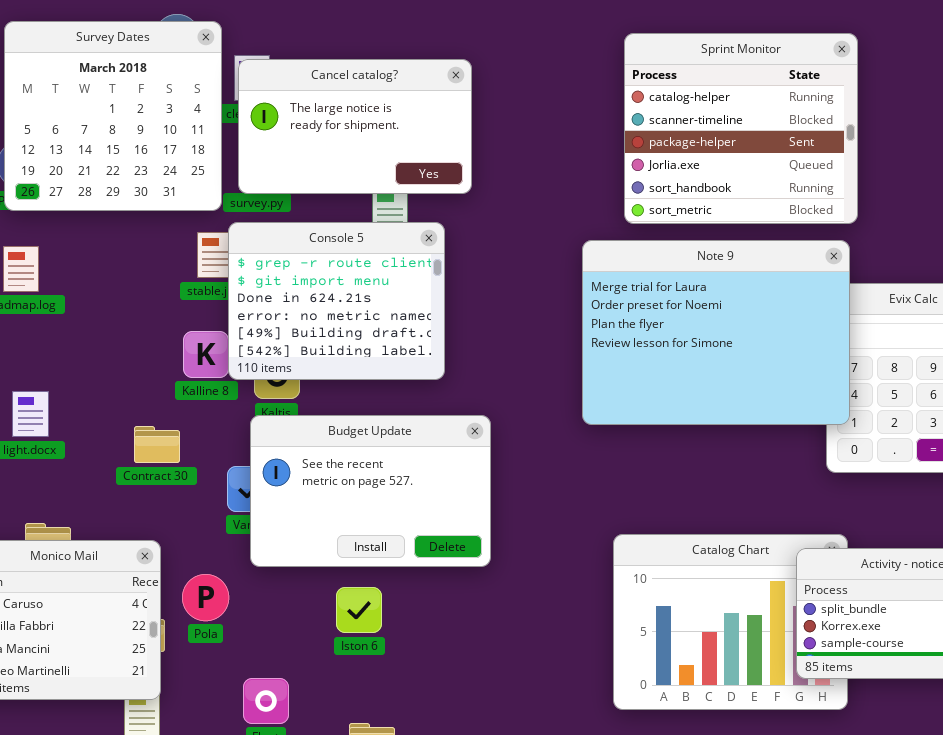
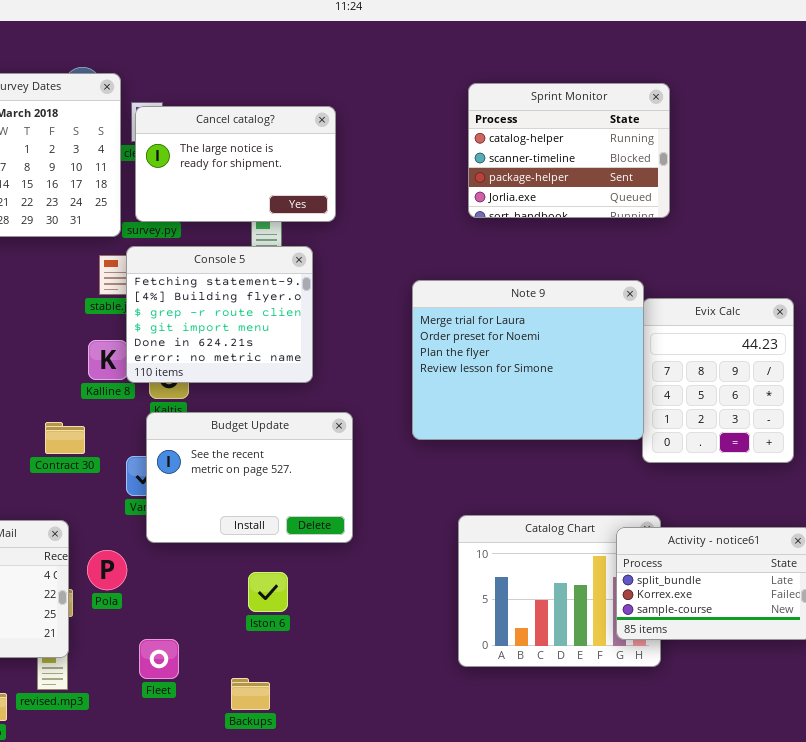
Sprint Monitor: [624,33,858,224] -> [468,83,670,218], resized
Console 5: [228,222,445,380] -> [126,246,313,383], scrolled up 2 rows
Note 9: [582,240,850,425] -> [412,280,644,440], moved
Iston 6: [336,587,382,633] -> [248,572,288,612], moved

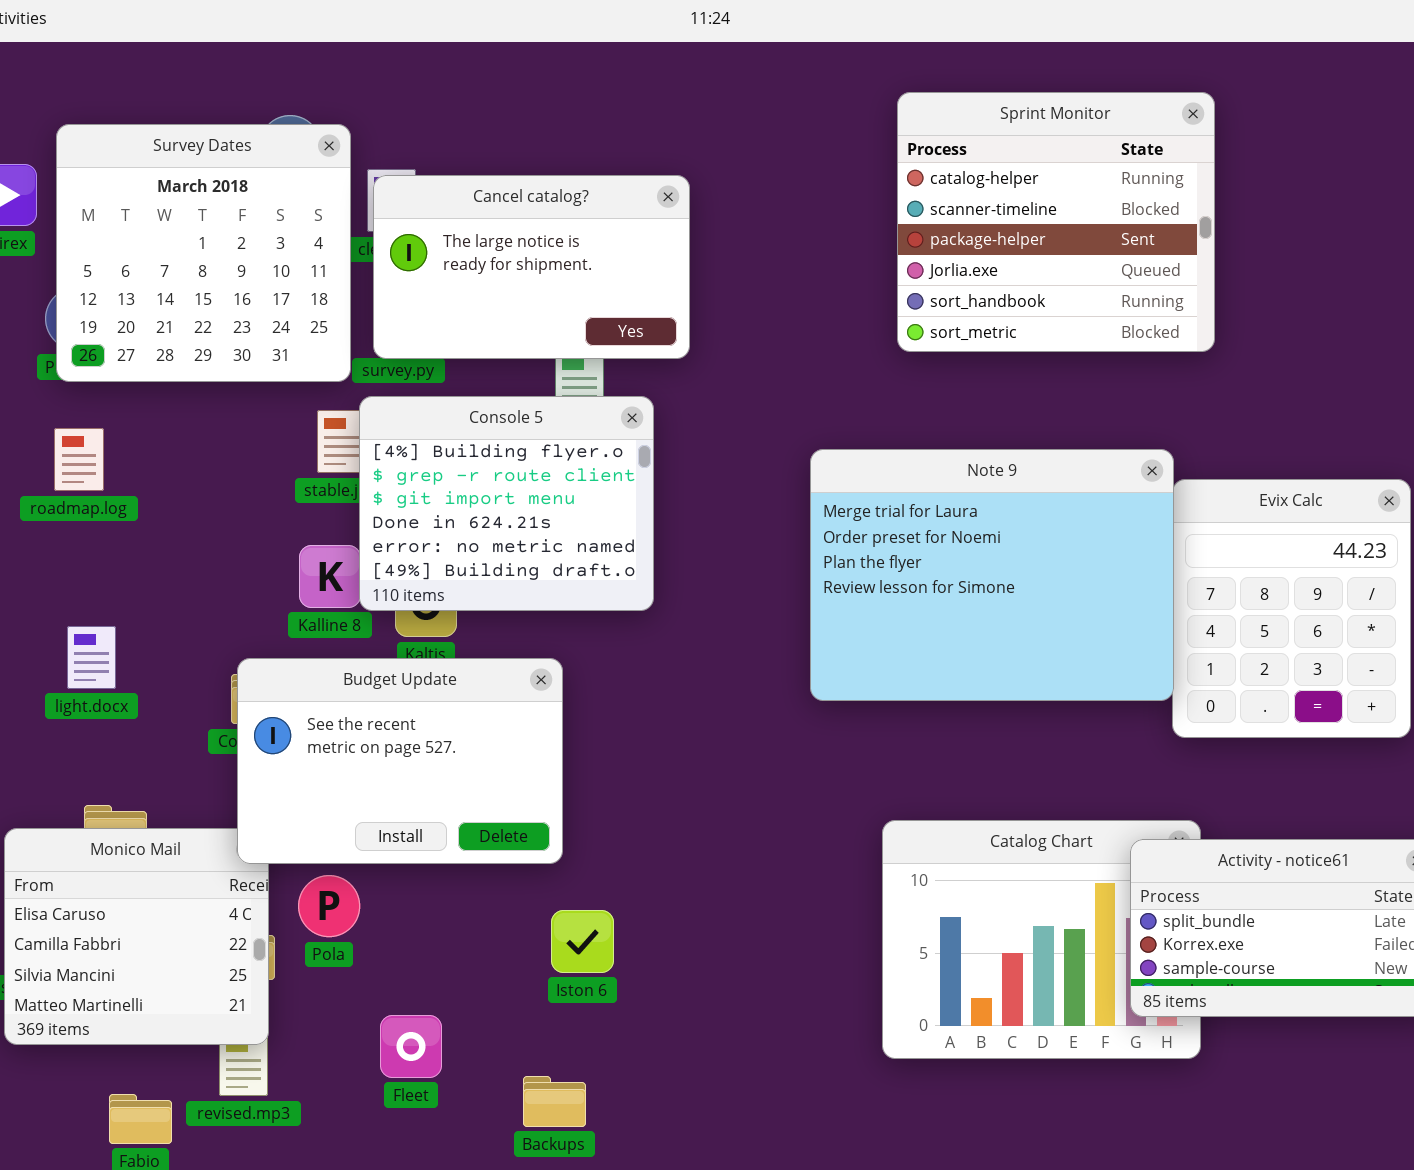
Sprint Monitor: [468,83,670,218] -> [897,92,1215,352], resized
Console 5: [126,246,313,383] -> [359,396,654,611], scrolled down 1 row
Budget Update: [146,412,353,543] -> [237,658,563,864], moved

